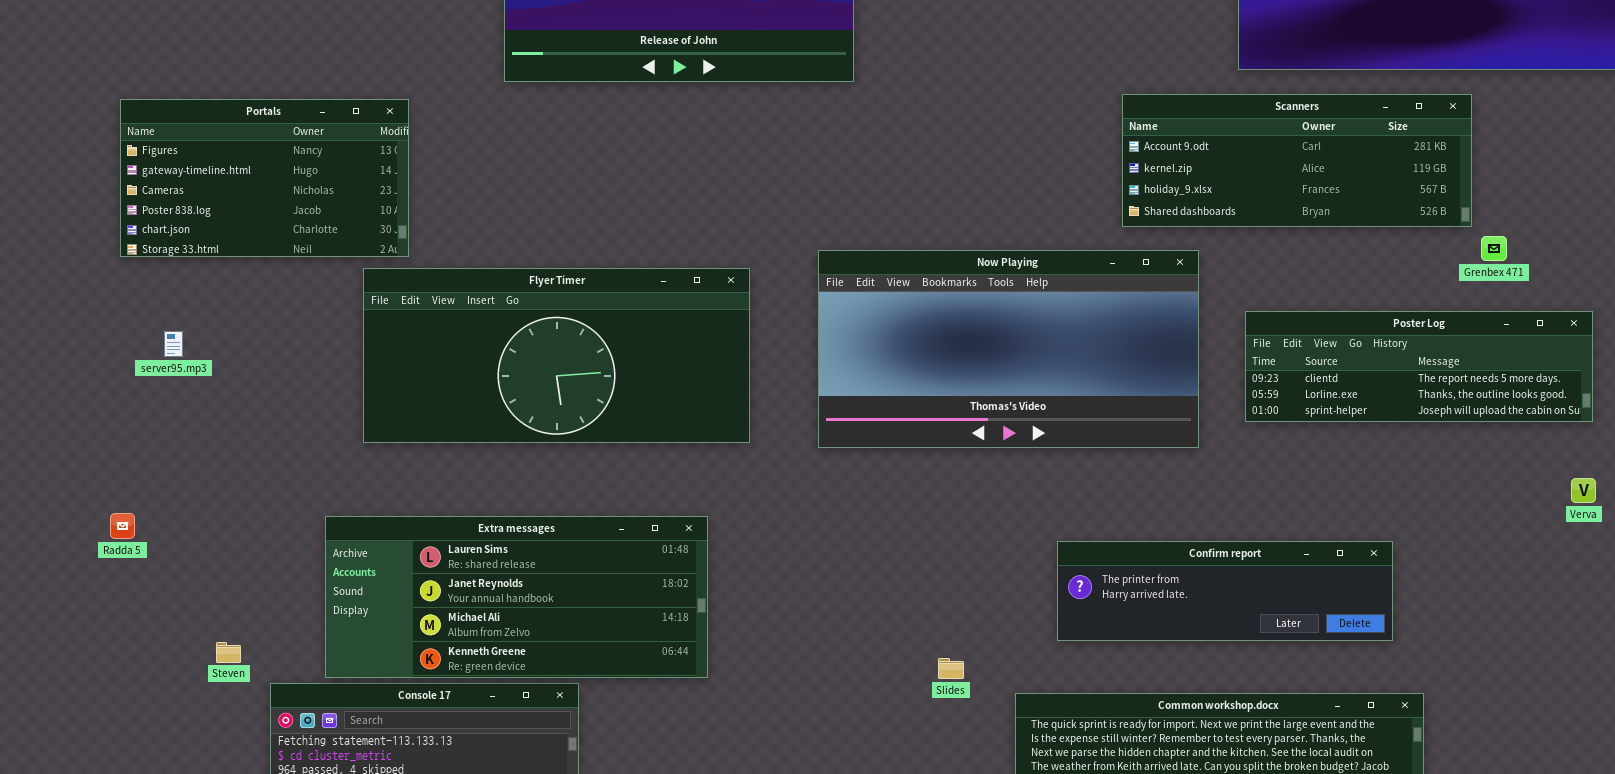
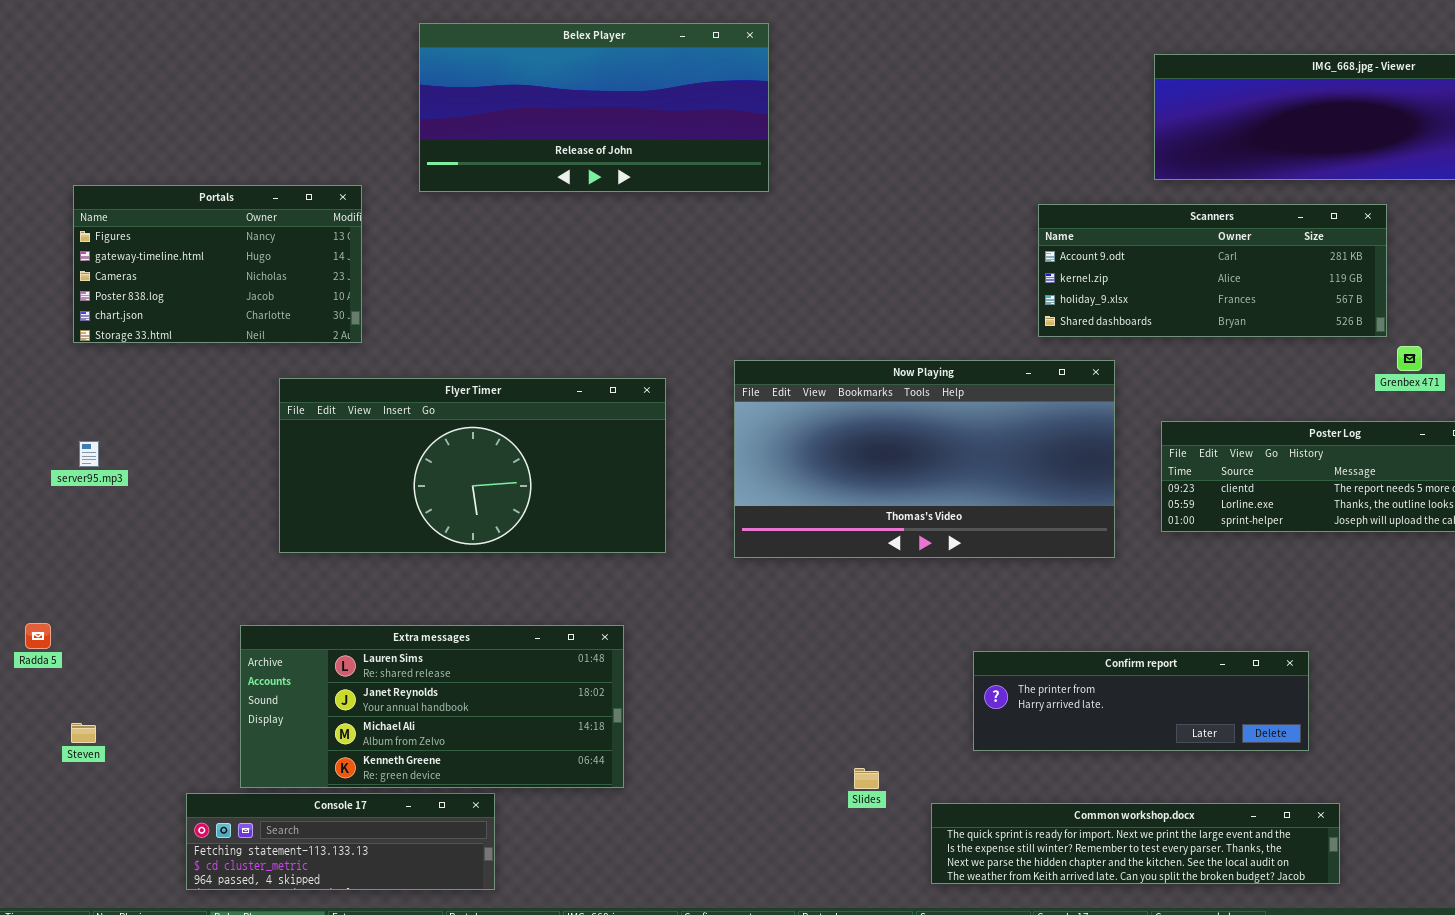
Portals: [120,99,409,257] -> [73,185,362,343], moved
Steven: [216,642,241,663] -> [71,723,96,743], moved

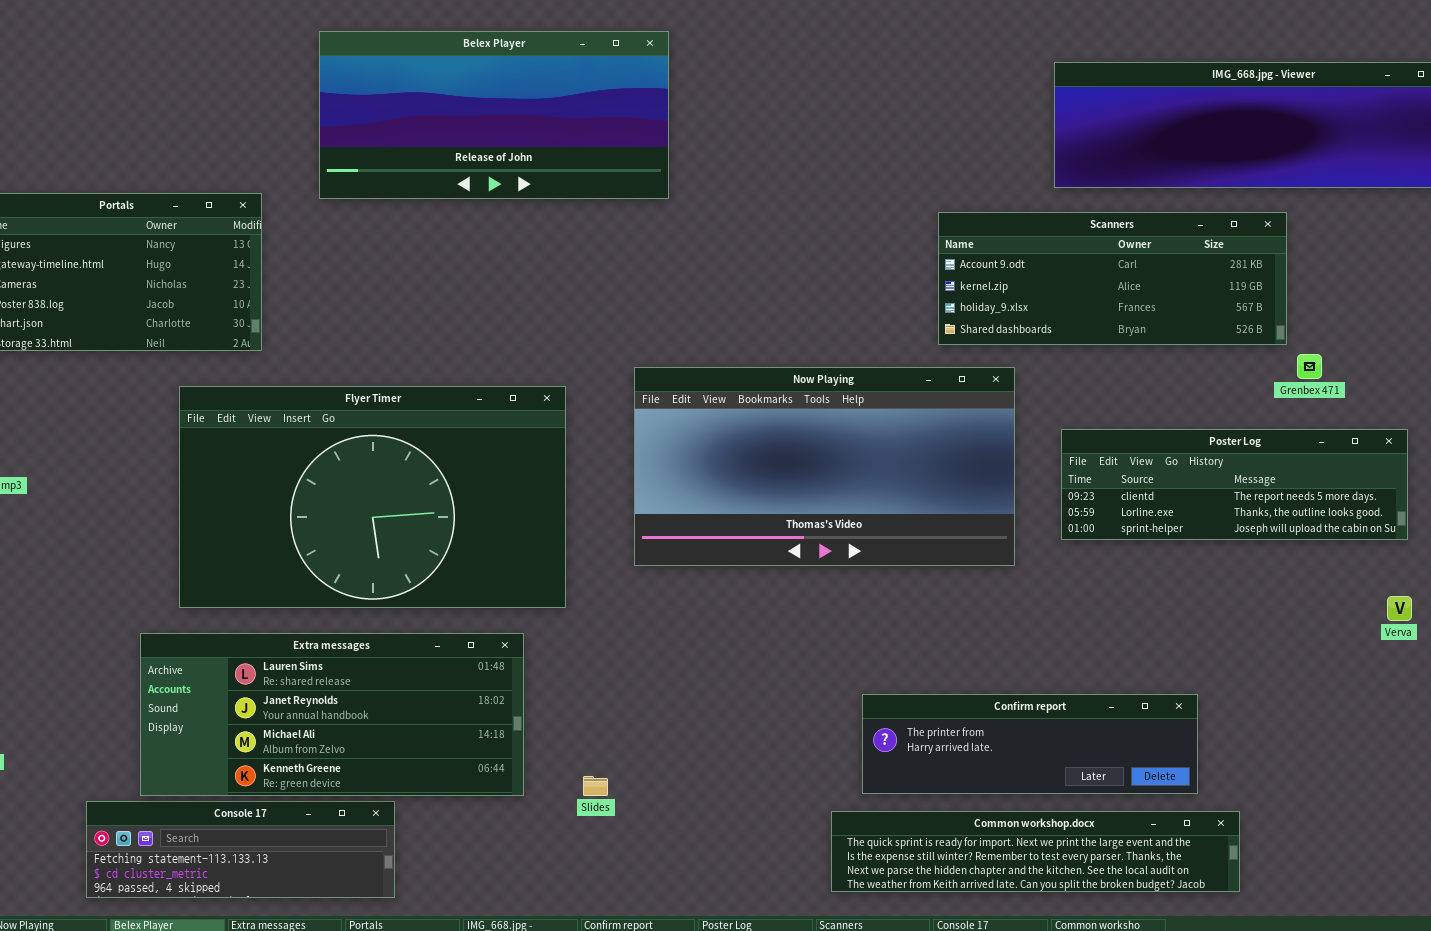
Flyer Timer: [279,378,666,553] -> [179,386,566,608], resized
Confirm report: [973,651,1309,751] -> [862,694,1198,794], moved
Slides: [854,768,879,789] -> [583,776,608,796], moved

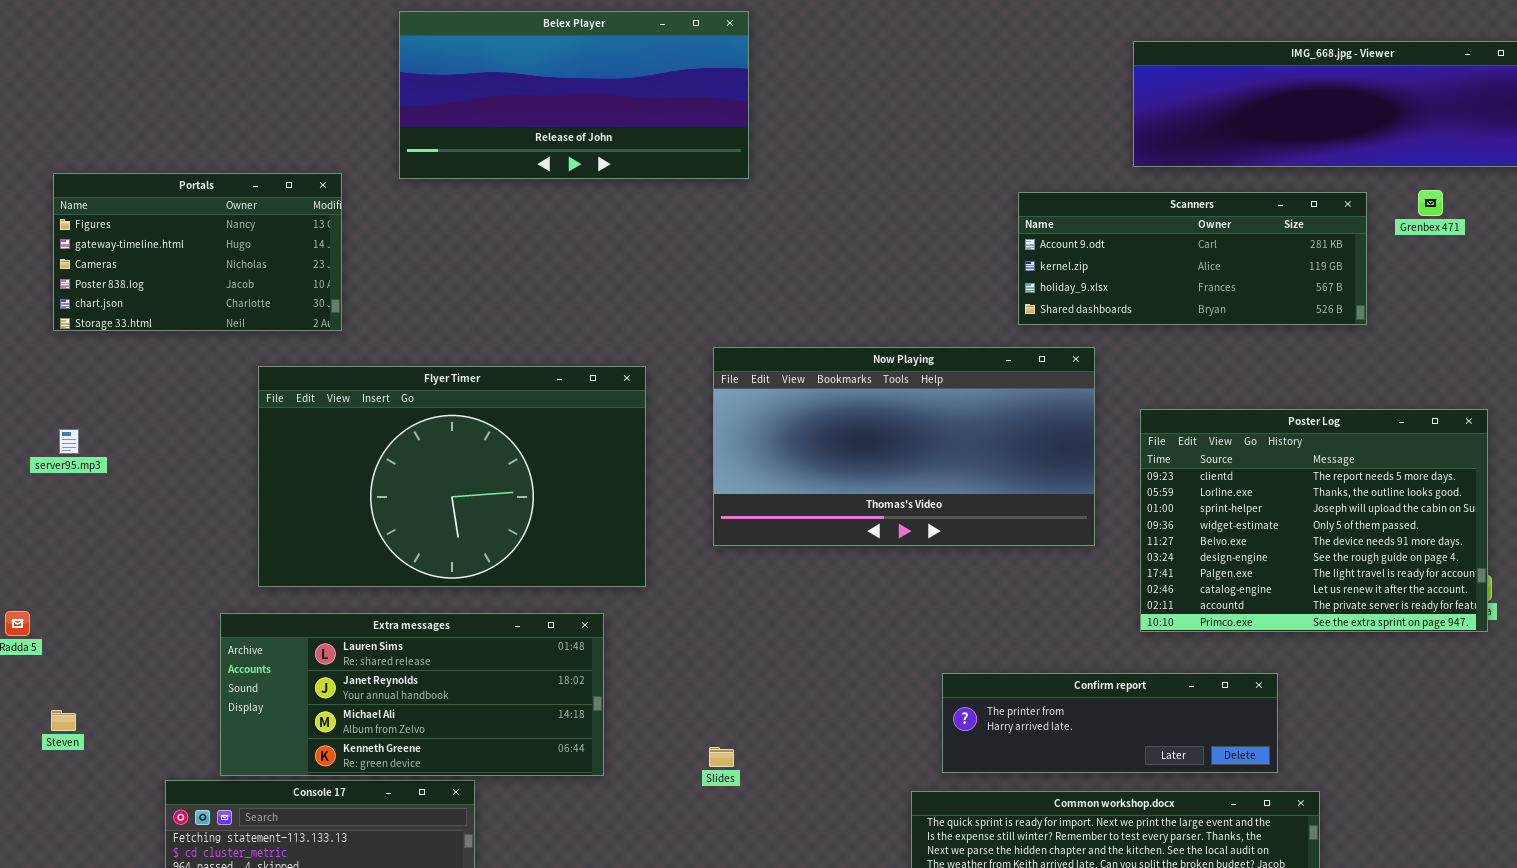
Grenbex 471: [1297,354,1322,379] -> [1418,190,1443,216], moved
Poster Log: [1061,429,1408,540] -> [1140,409,1488,632], resized
Slides: [583,776,608,796] -> [709,747,734,767], moved

